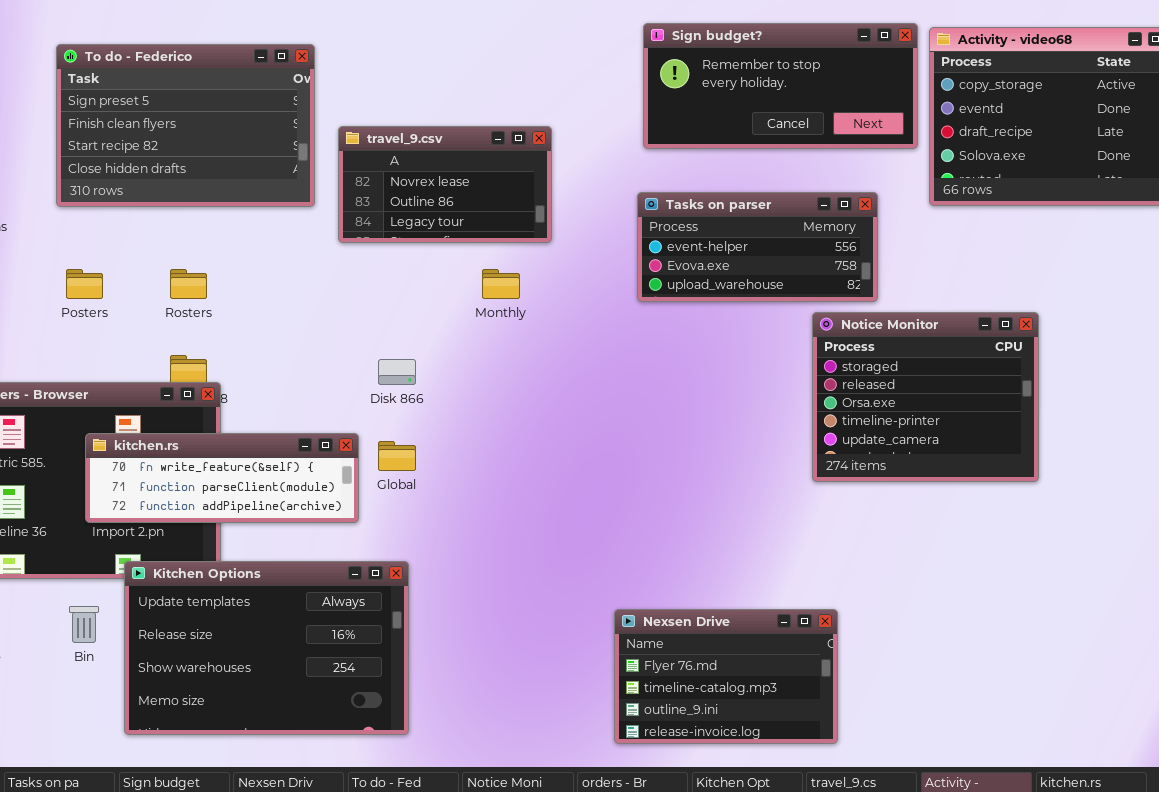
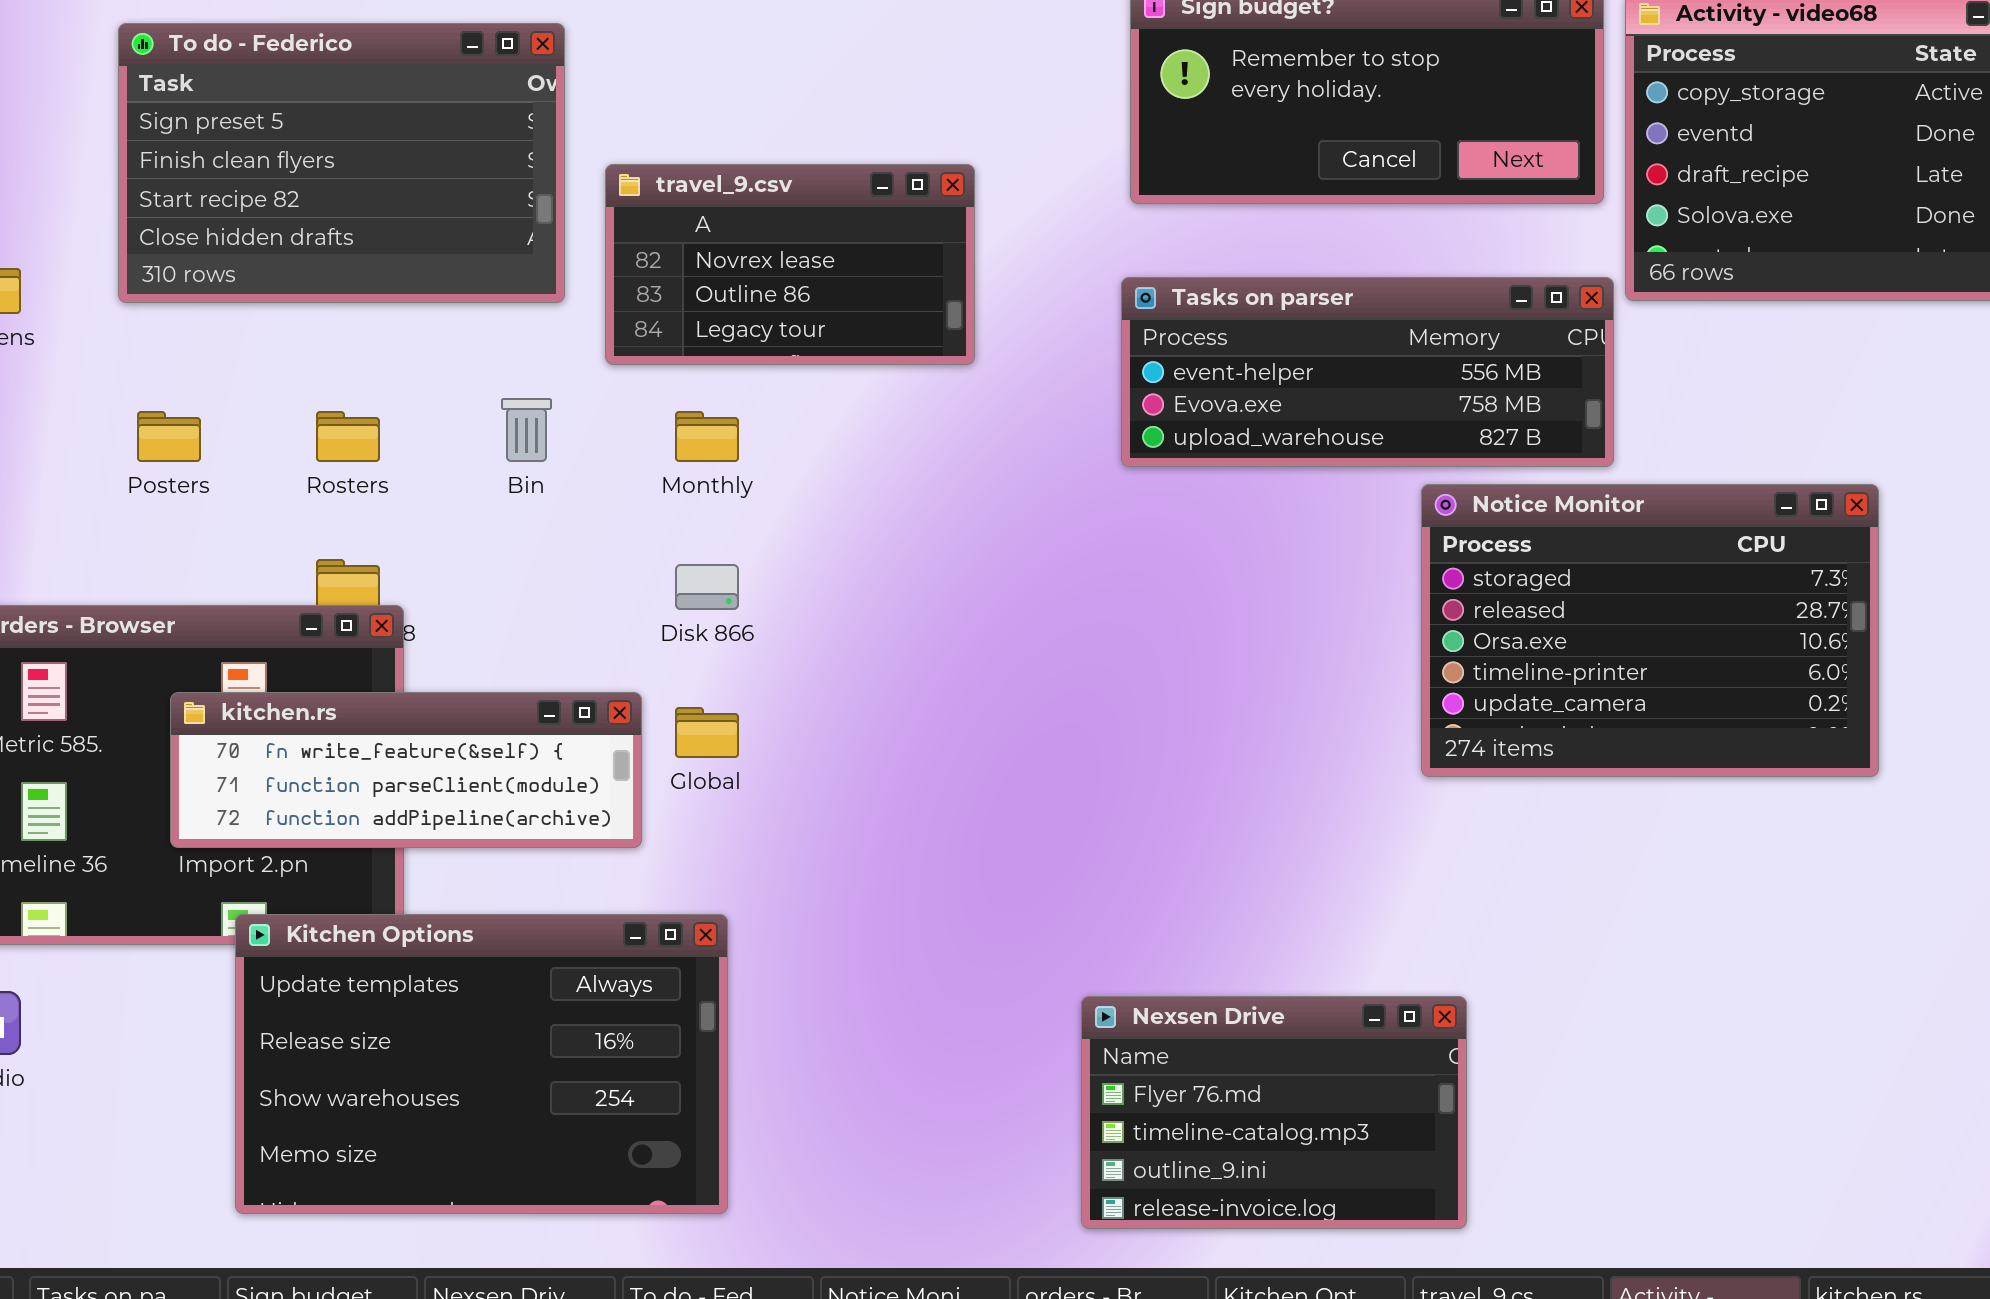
Tasks on parser: [637,192,878,302] -> [1121,277,1614,467], resized
Monthly: [482,269,520,299] -> [675,411,739,462], moved
Notice Monitor: [812,312,1039,482] -> [1421,484,1879,777], resized
Bin: [69,606,99,643] -> [501,398,552,462], moved

